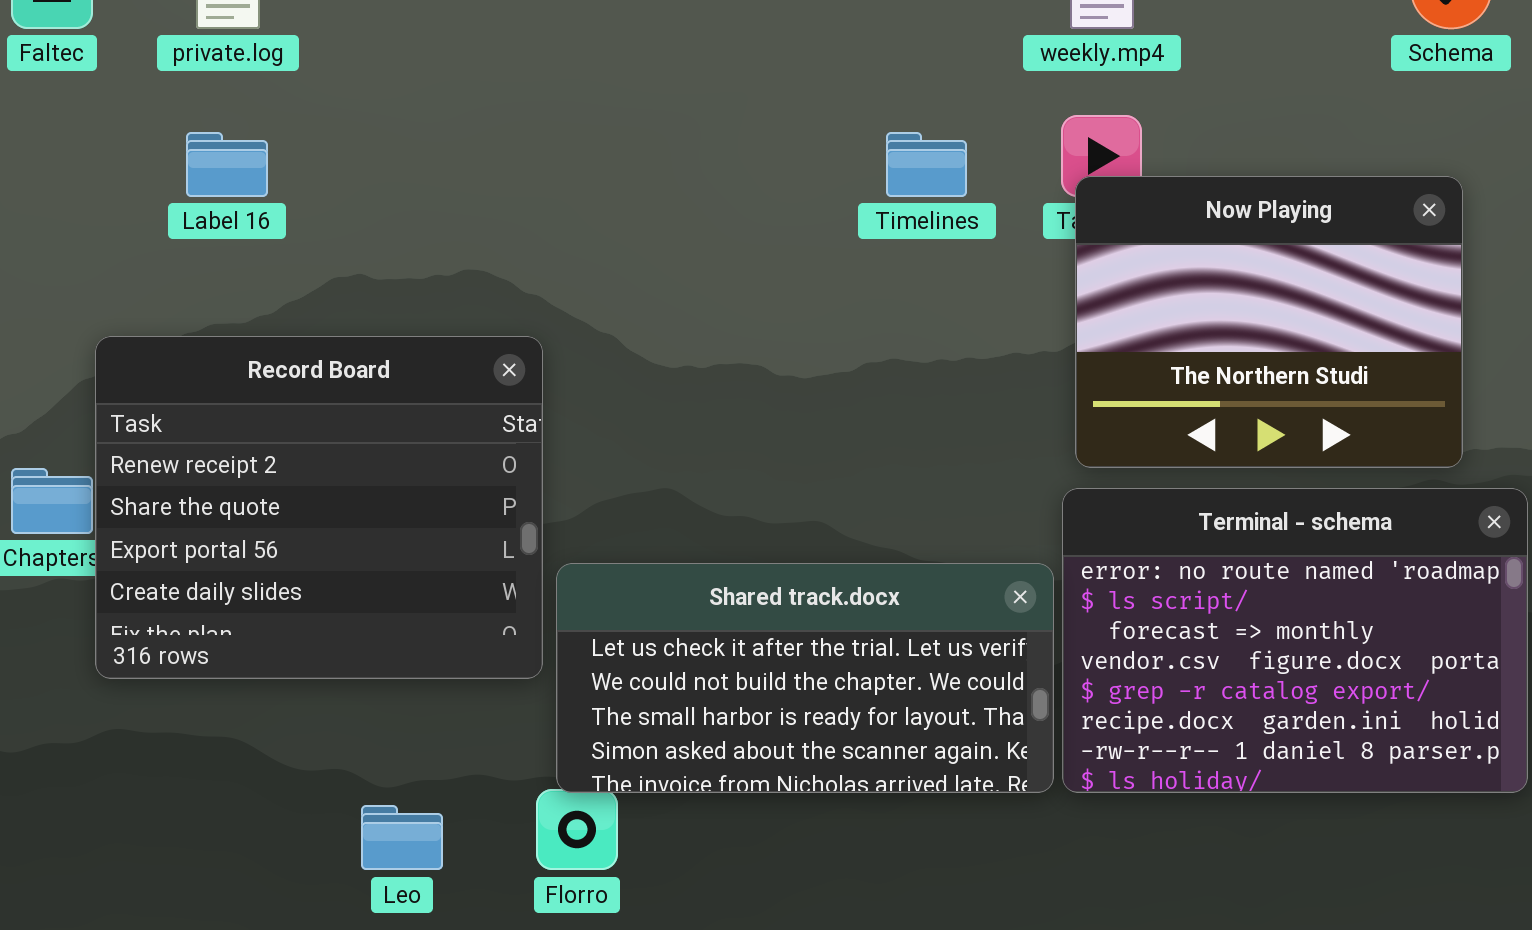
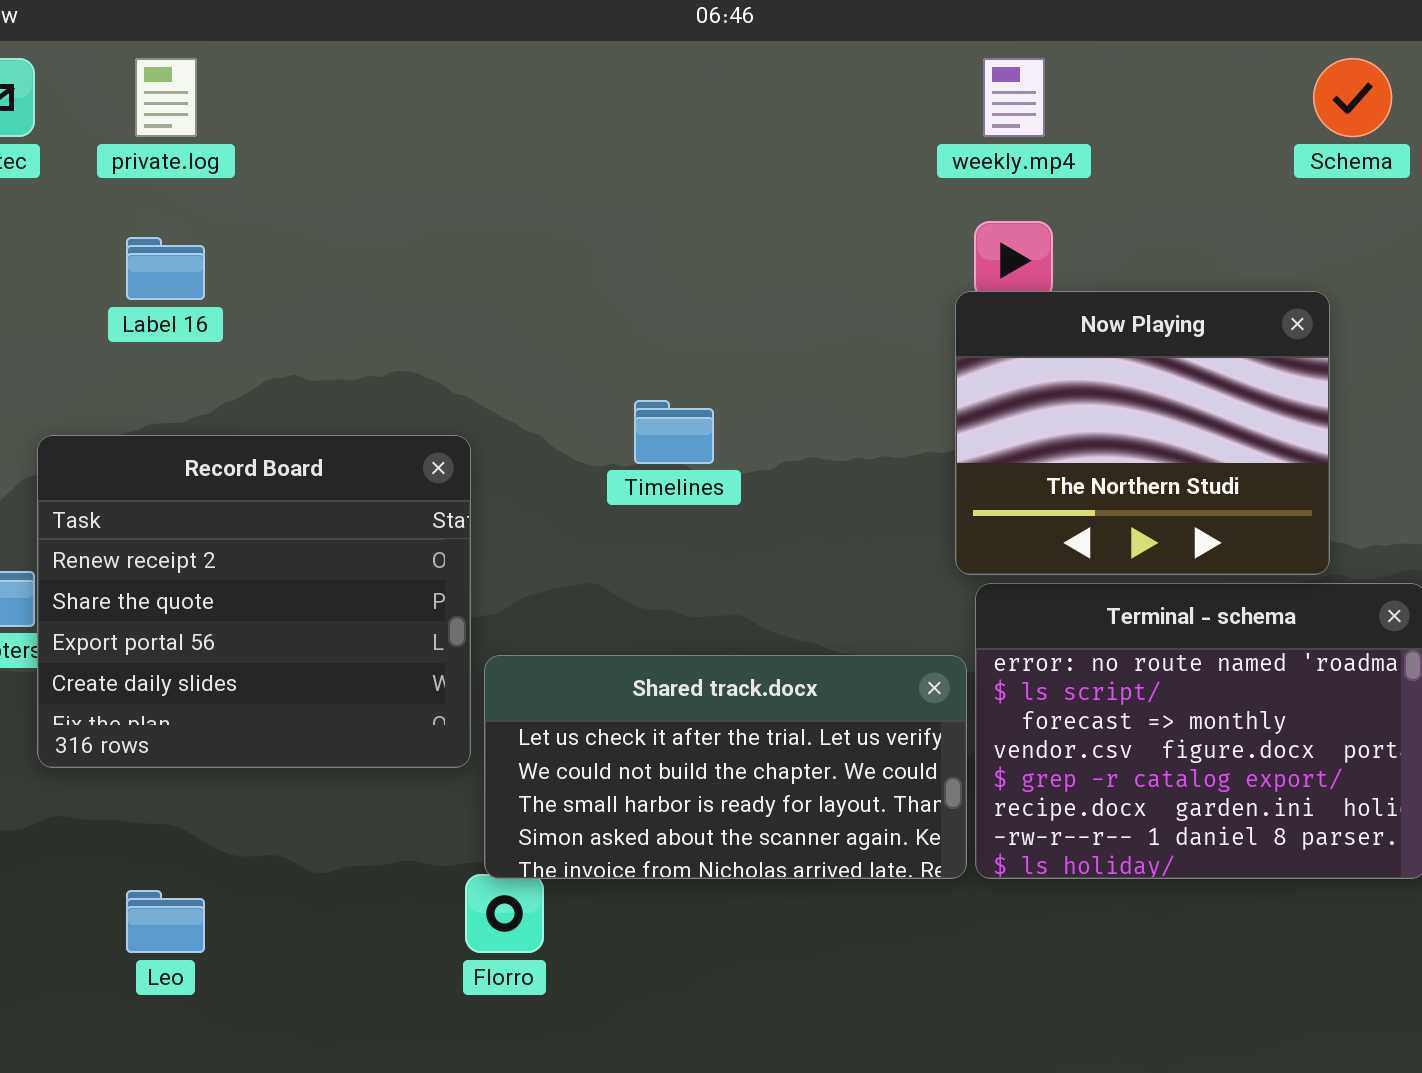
Timelines: [886,132,967,197] -> [634,400,714,464], moved
Now Playing: [1075,176,1463,468] -> [955,291,1330,575], moved
Leo: [361,805,443,870] -> [126,890,205,953], moved

